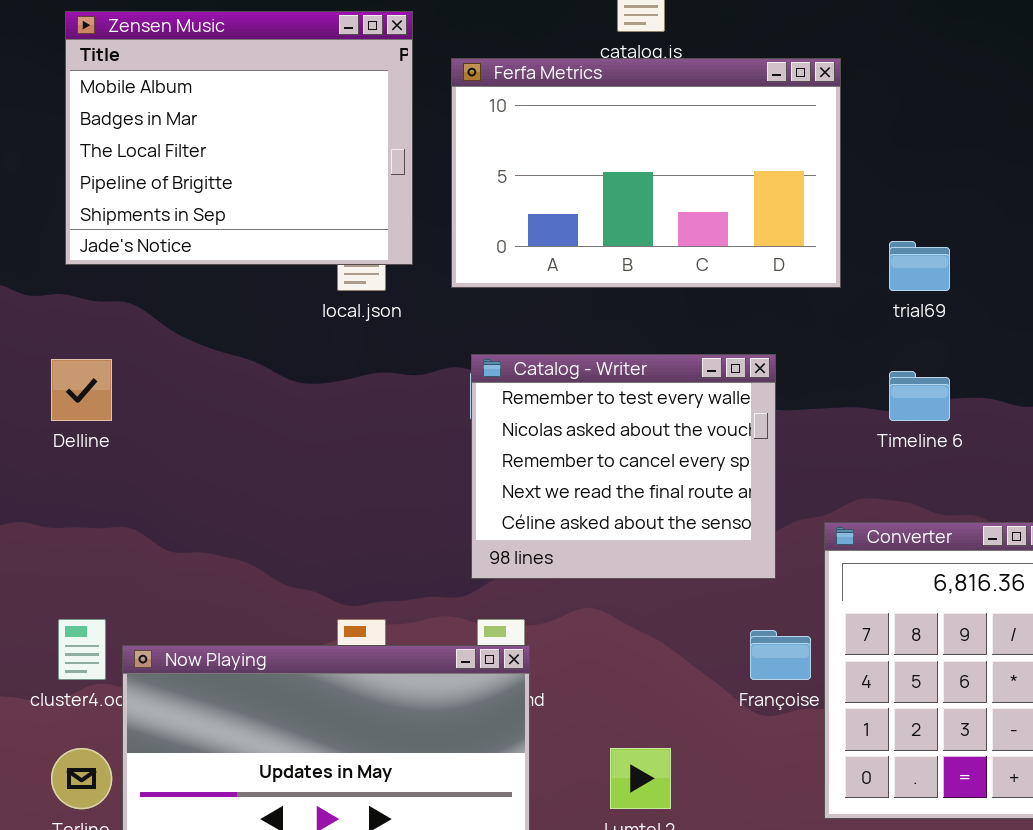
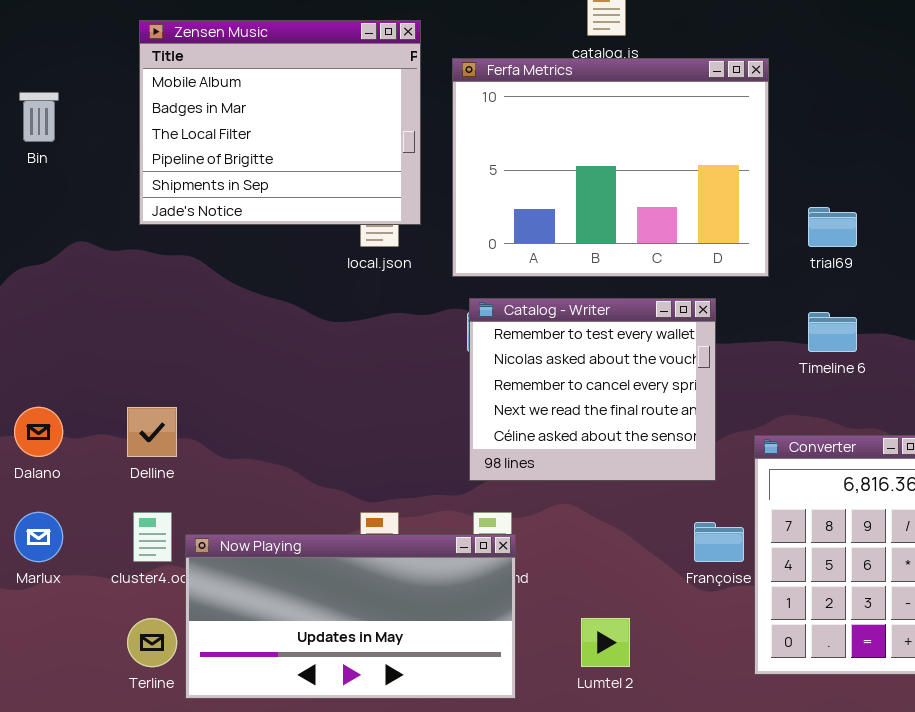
Ferfa Metrics: [451,58,841,288] -> [452,58,769,277], resized
Delline: [51,359,112,421] -> [127,407,177,457], moved

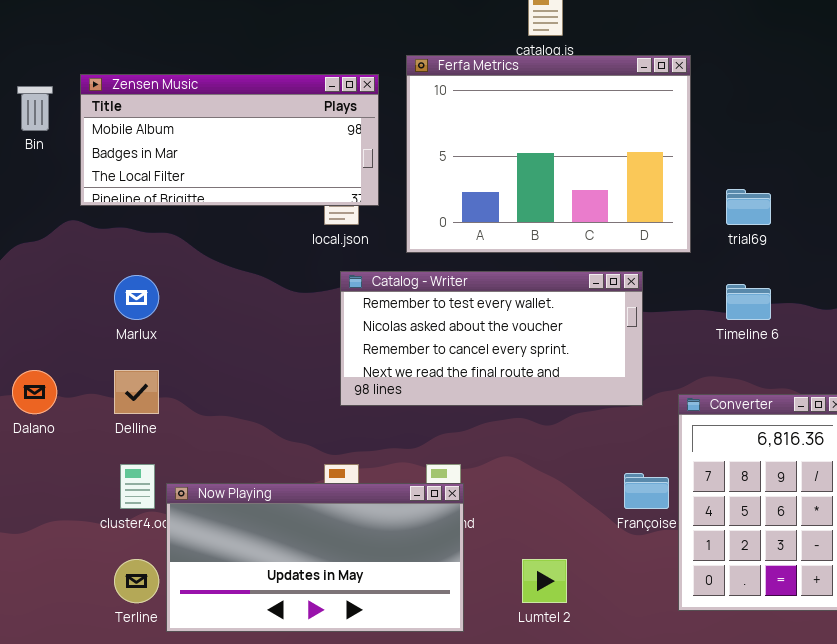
Zensen Music: [139,20,421,225] -> [80,74,379,206], resized
Catalog - Writer: [469,298,716,481] -> [340,271,643,406], resized
Marlux: [14,512,63,562] -> [114,275,159,320], moved

